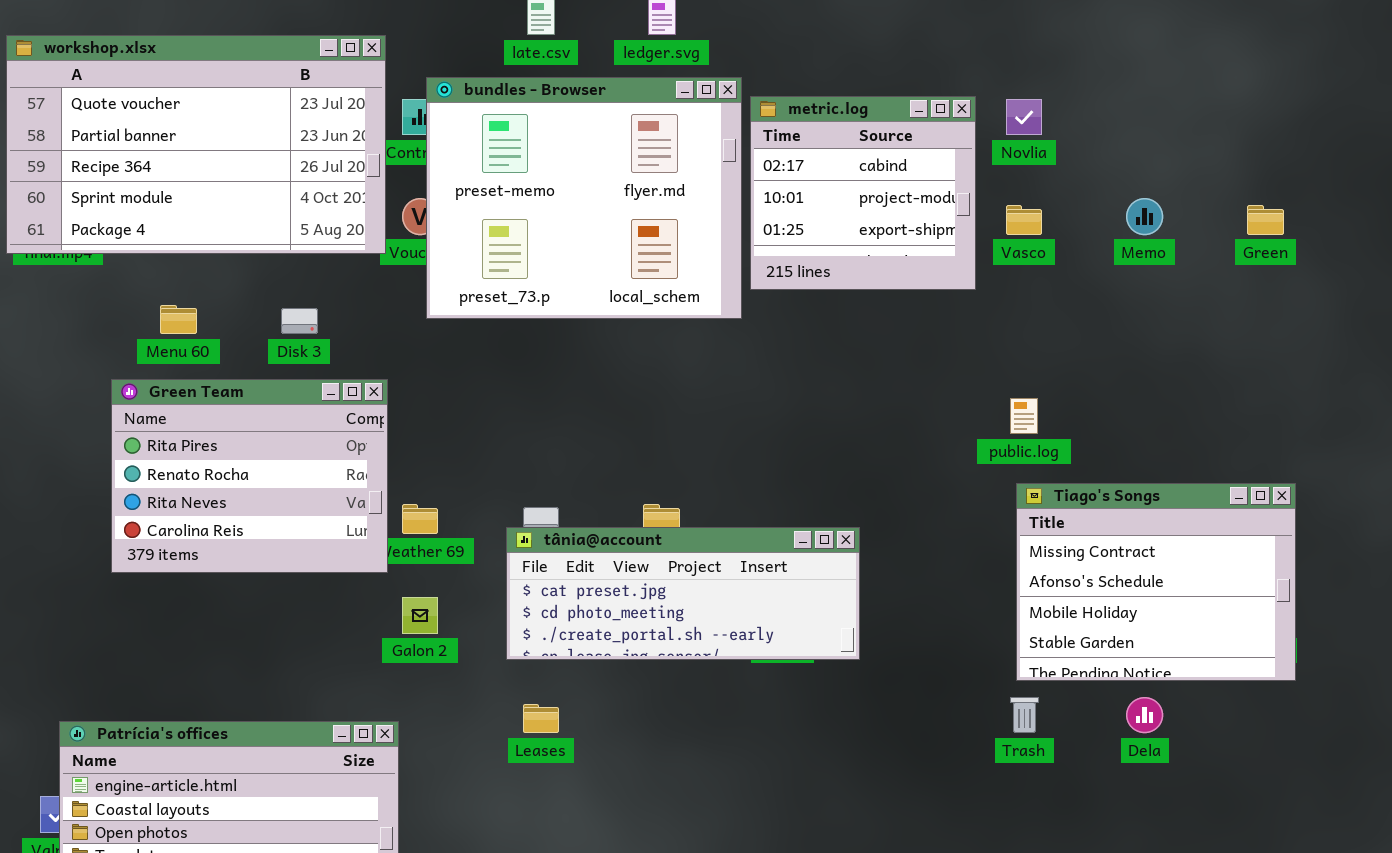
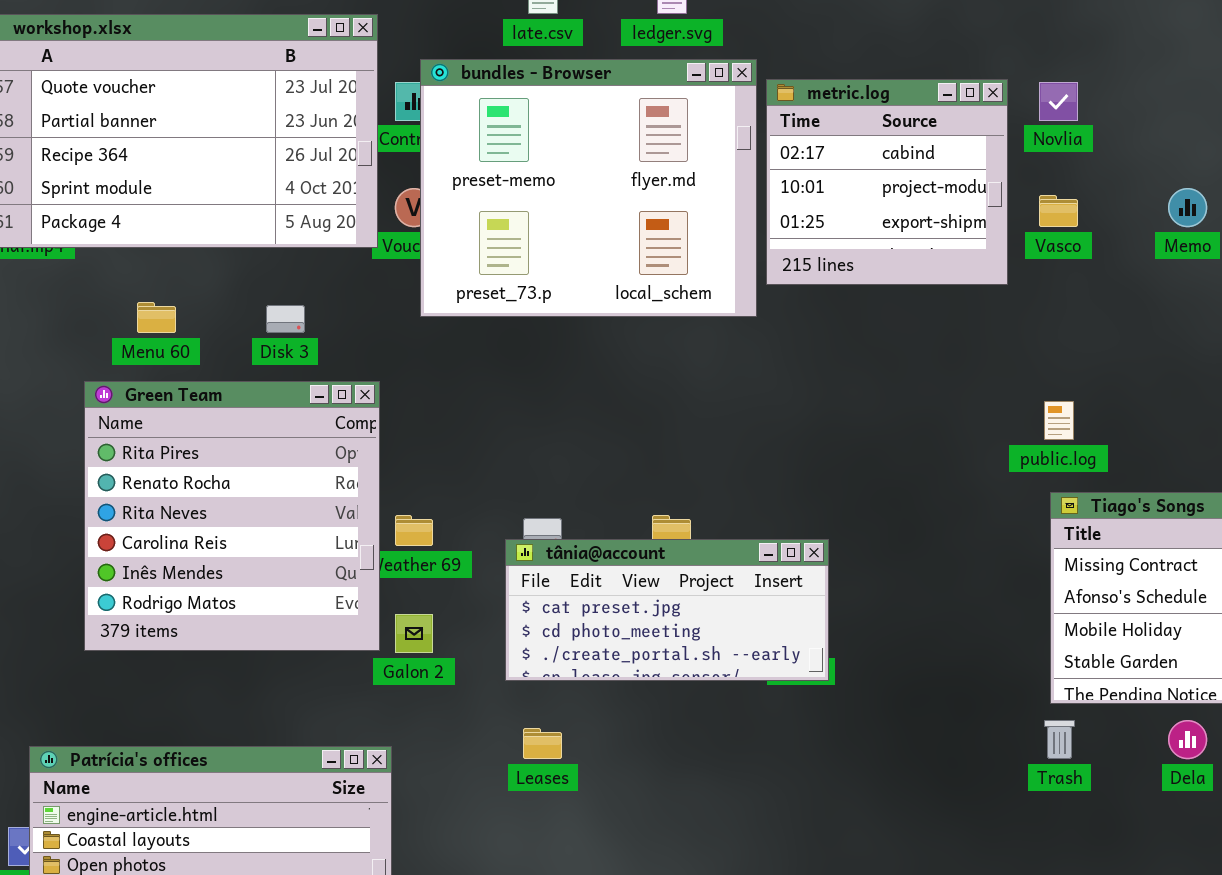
Green Team: [111,379,388,573] -> [84,381,380,651], resized
tânia@account: [506,527,860,660] -> [505,539,829,681], resized

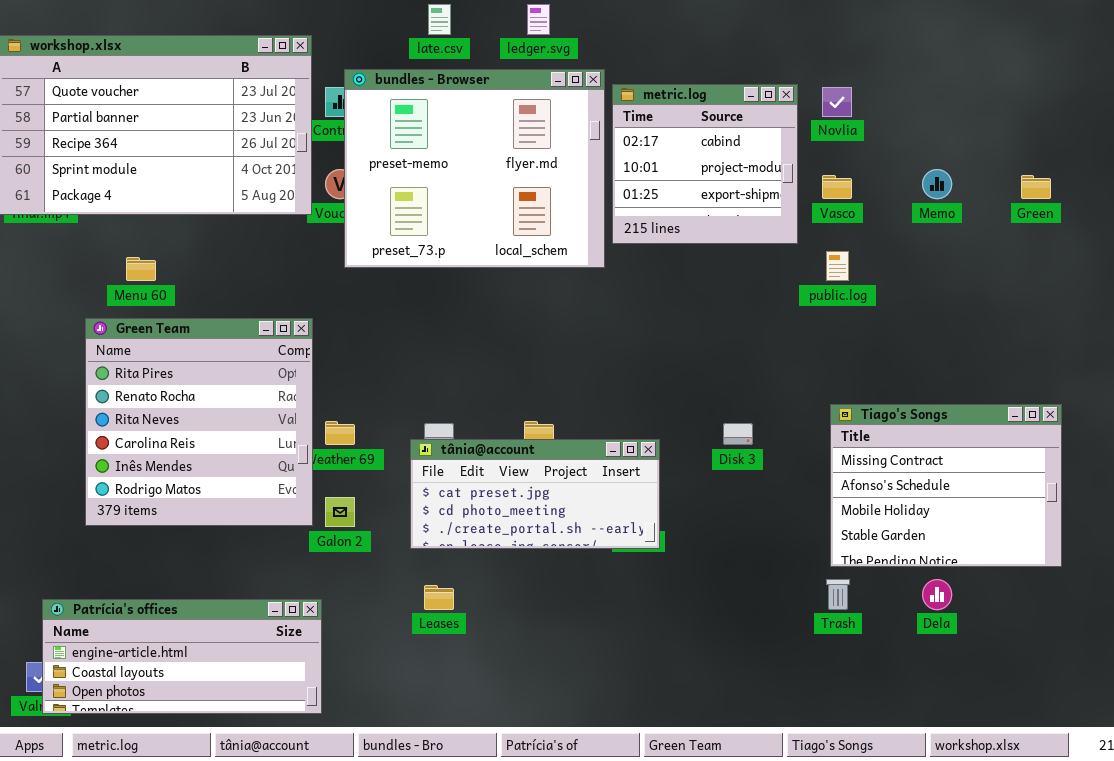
Disk 3: [266,305,305,333] -> [723,423,753,445], moved
public.log: [1044,401,1074,440] -> [826,251,849,281], moved

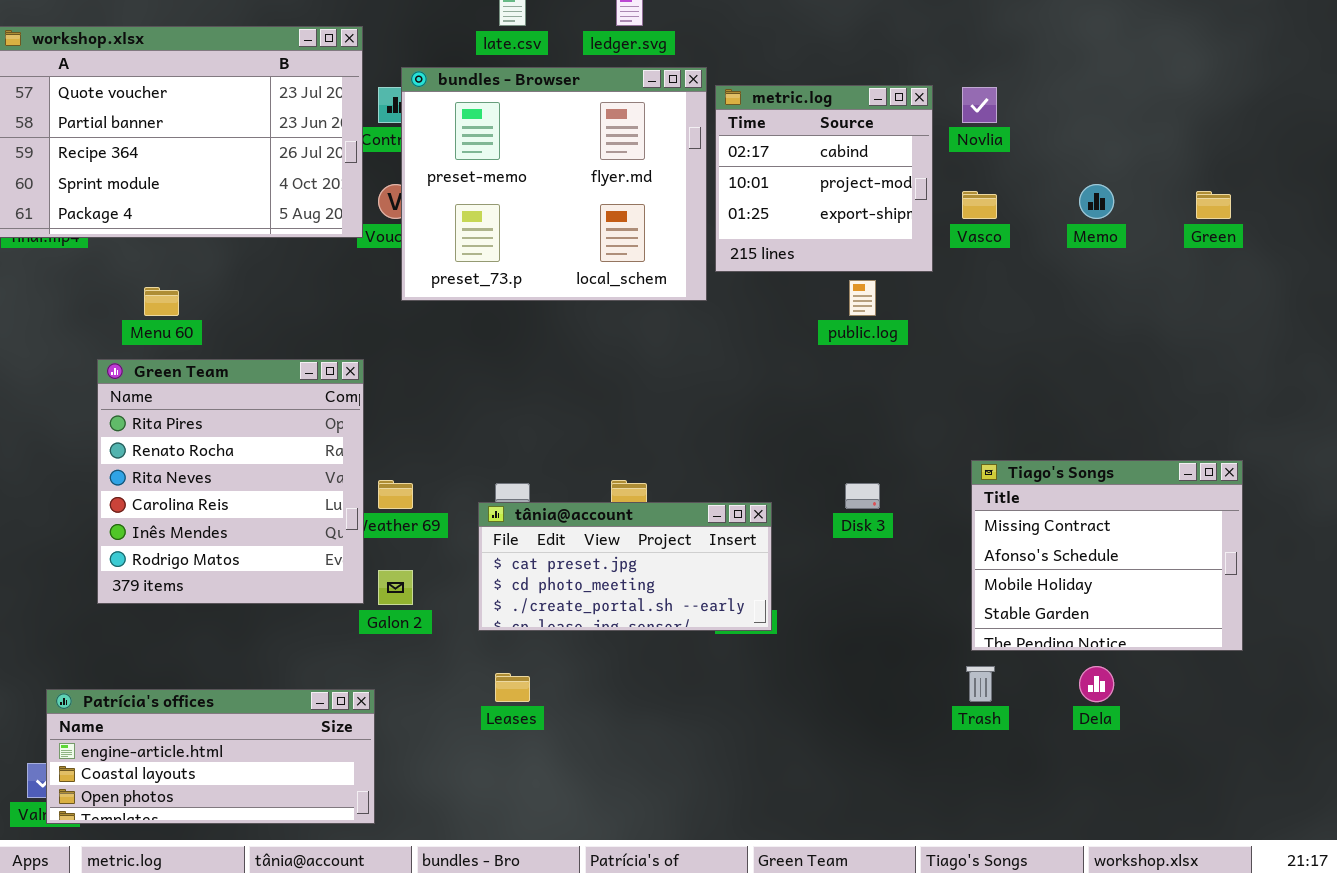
public.log: [826,251,849,281] -> [849,280,876,316], moved

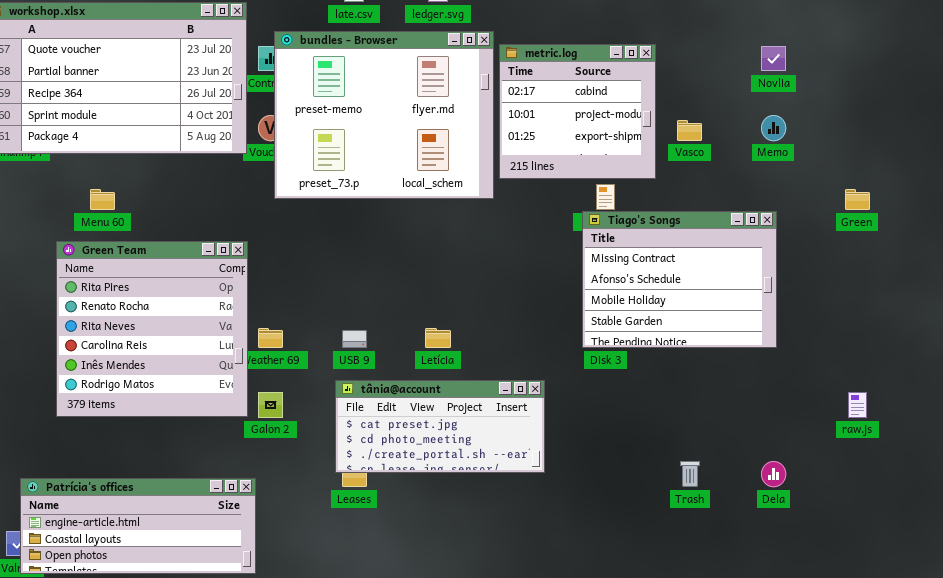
Novlia: [962,87,997,123] -> [761,46,786,71], moved
Green: [1196,191,1231,219] -> [845,189,870,210], moved
Tiago's Songs: [971,460,1243,651] -> [582,211,777,348], moved
tânia@account: [478,502,772,631] -> [335,380,545,473], moved

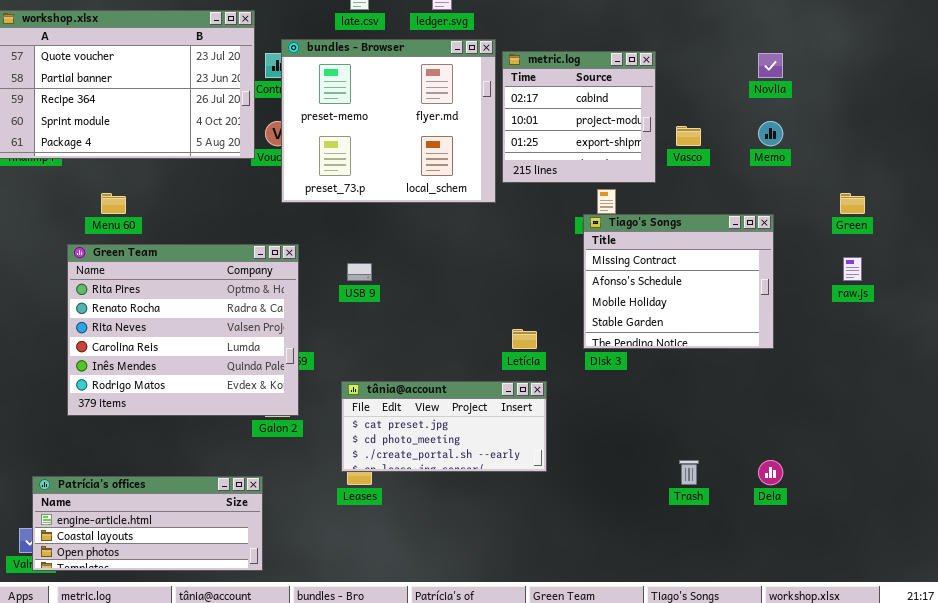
Green Team: [56,241,248,417] -> [67,244,299,416], resized
Letícia: [425,328,451,348] -> [512,329,537,349], moved
USB 9: [342,330,367,348] -> [347,263,372,281], moved
raw.js: [848,392,867,418] -> [843,257,862,281], moved

